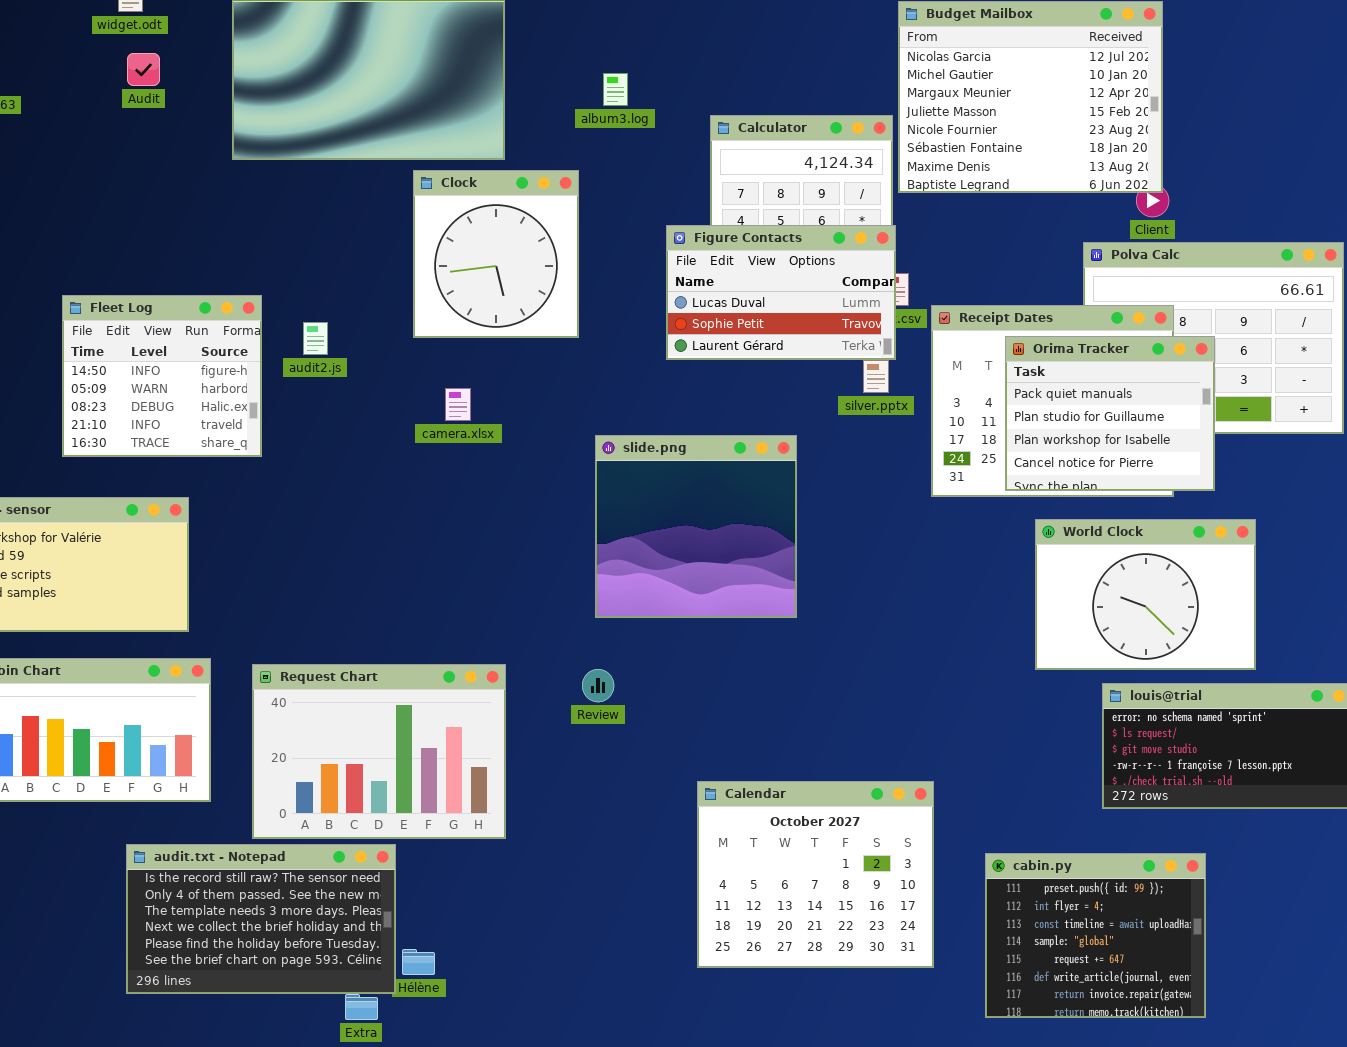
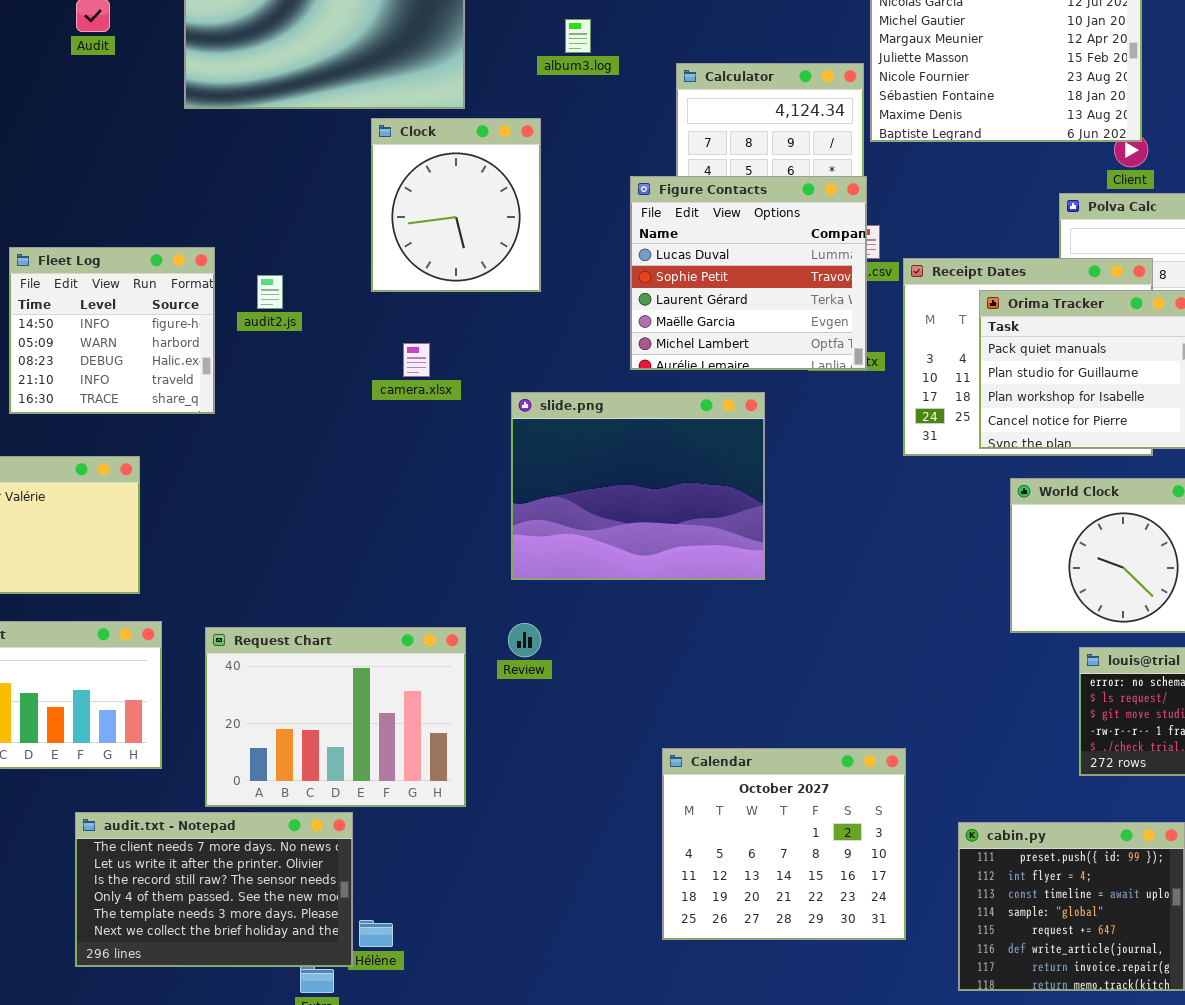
Figure Contacts: [666,225,896,360] -> [630,176,867,370], resized
slide.png: [595,435,797,618] -> [511,392,765,580], resized
Review: [582,669,614,702] -> [508,623,541,657], moved
audit.txt - Notepad: [126,844,396,994] -> [75,812,353,967], scrolled up 2 rows

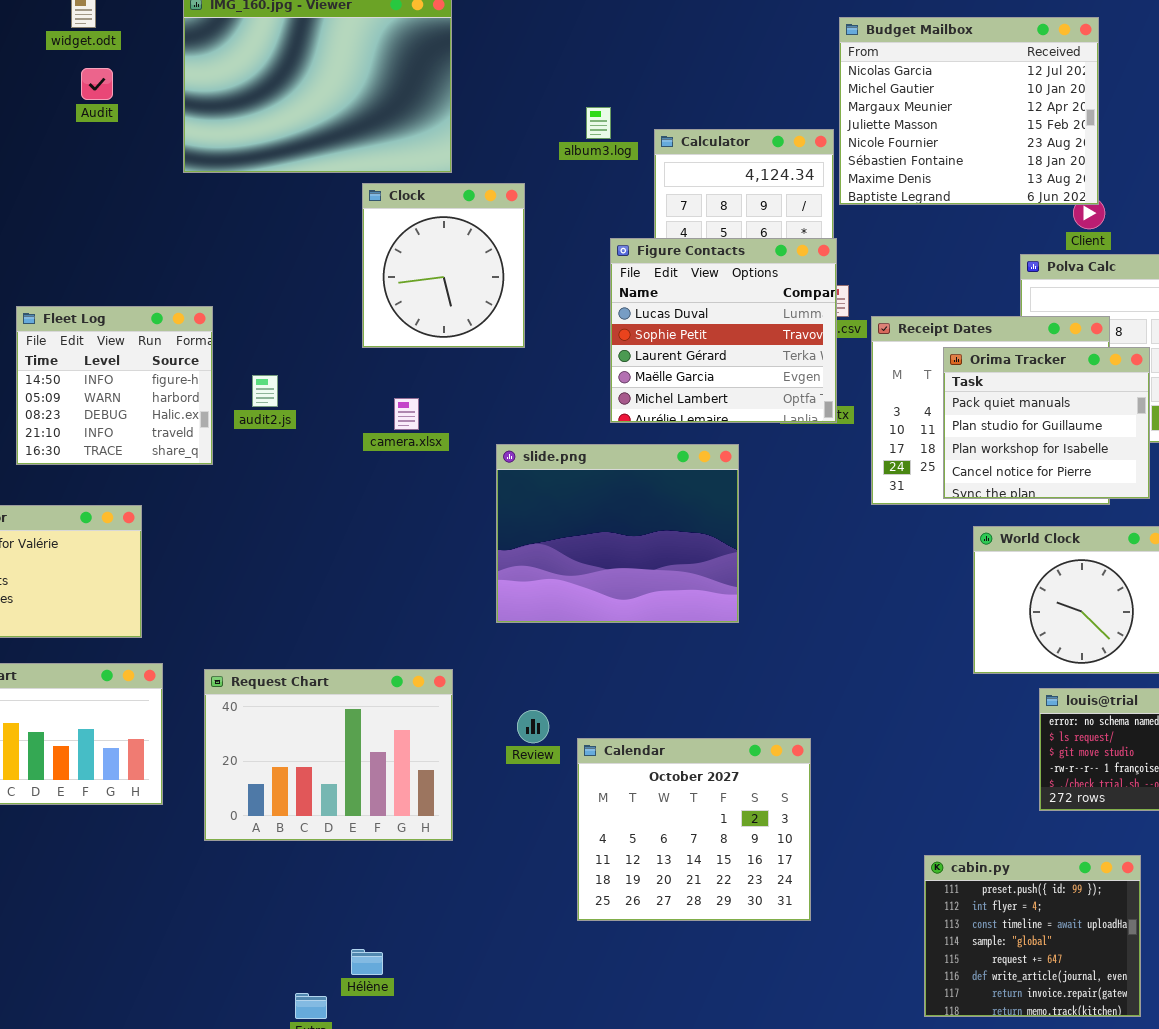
album3.log: [565,19,591,53] -> [586,107,611,139], moved
audit2.js: [257,275,283,309] -> [252,375,278,407], moved
Review: [508,623,541,657] -> [517,710,549,743], moved
Calendar: [662,748,906,940] -> [577,738,811,921], moved
audit.txt - Notepad: [75,812,353,967] -> none, closed

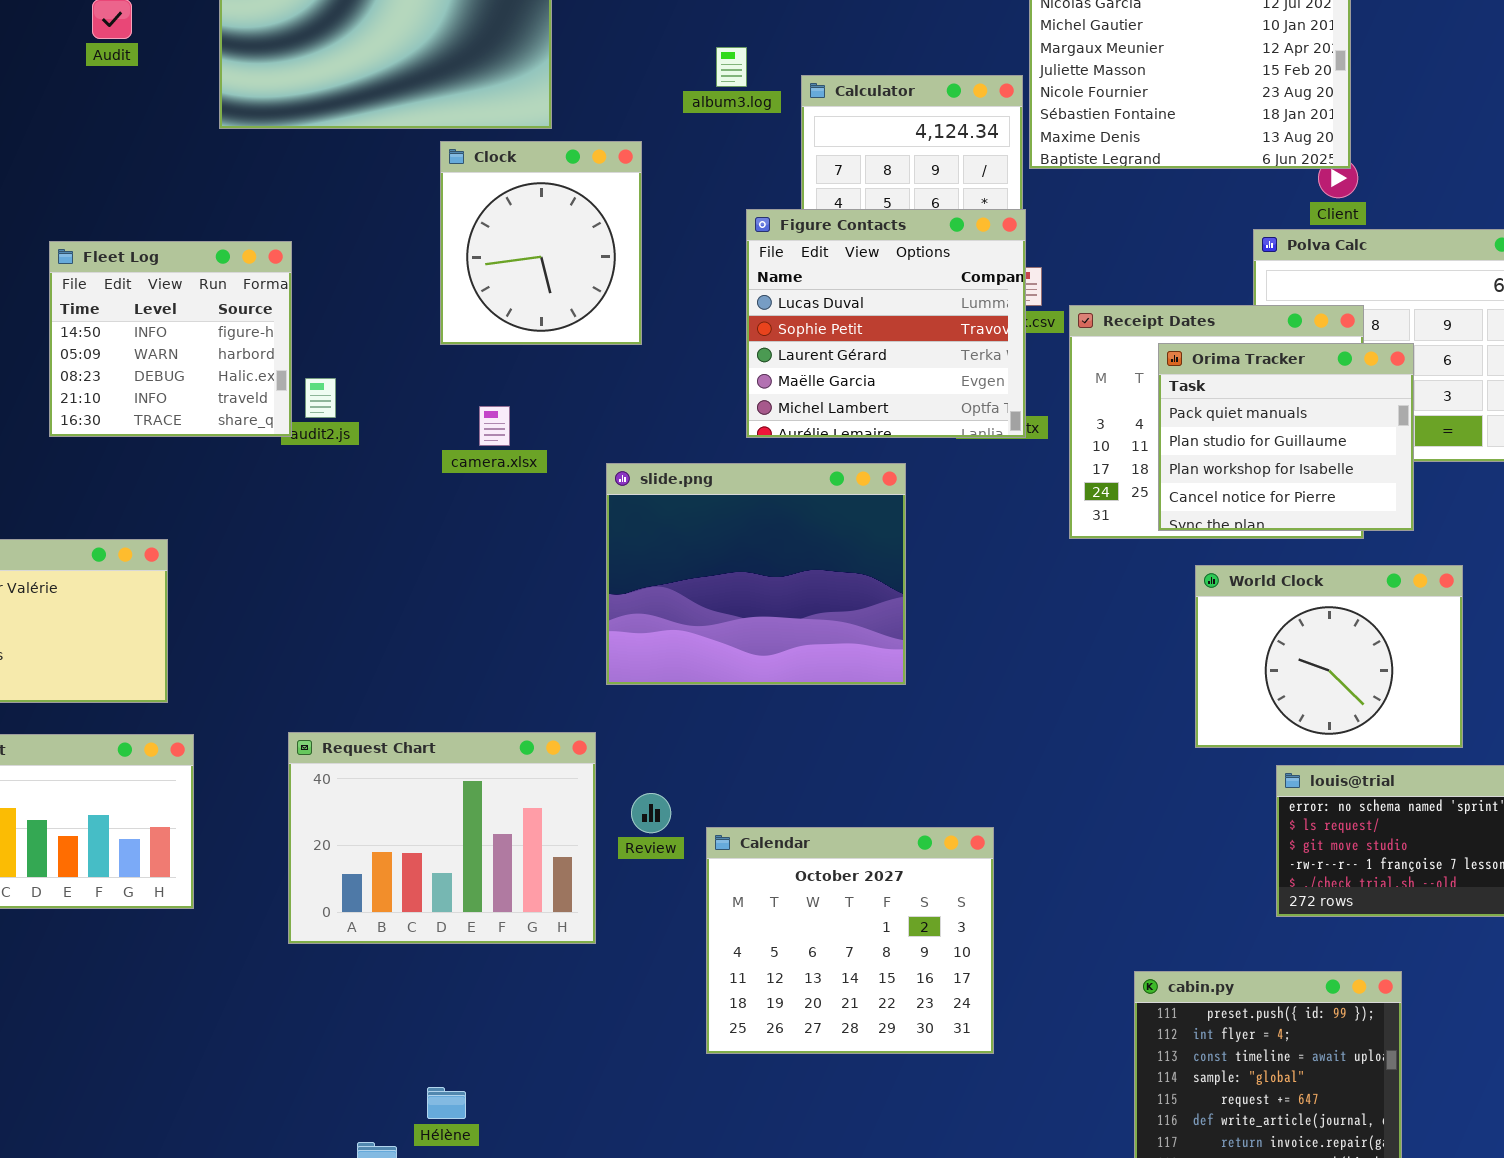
Fleet Log: [16,306,213,465] -> [49,241,292,437], moved
Request Chart: [204,669,453,841] -> [288,732,596,944], moved

